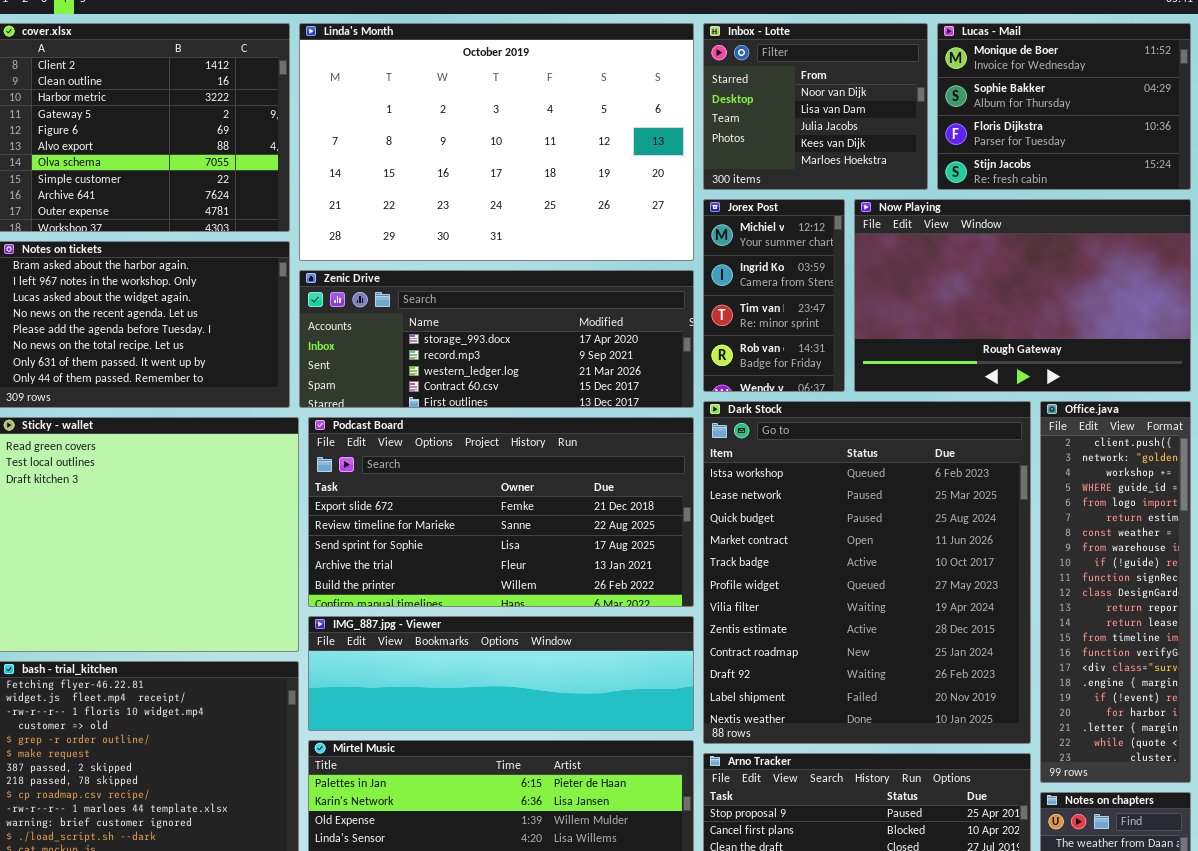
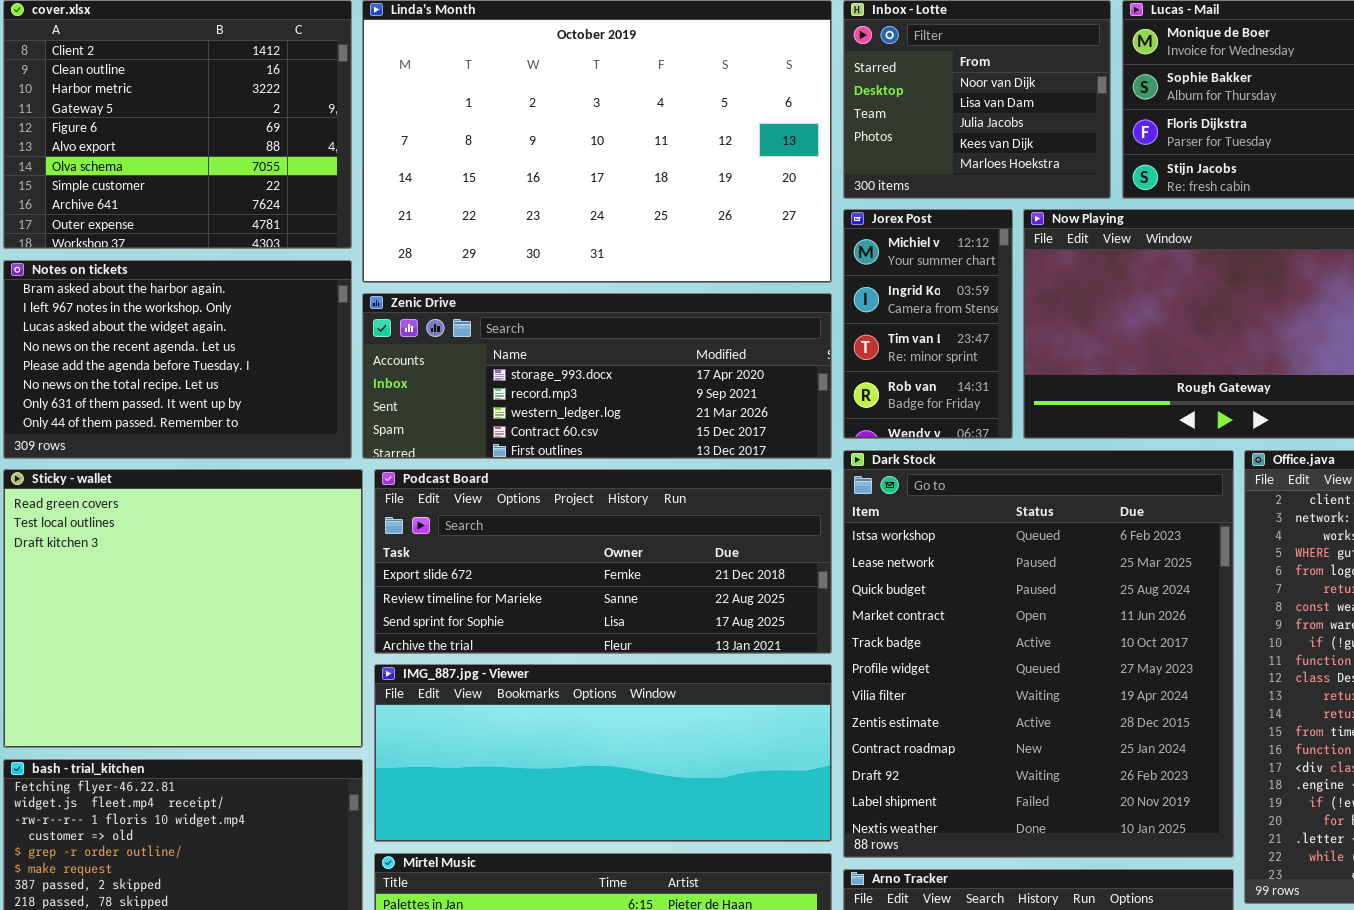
Podcast Board: [308,417,694,607] -> [374,469,832,654], resized
IMG_887.jpg - Viewer: [308,616,694,731] -> [374,664,832,842], resized

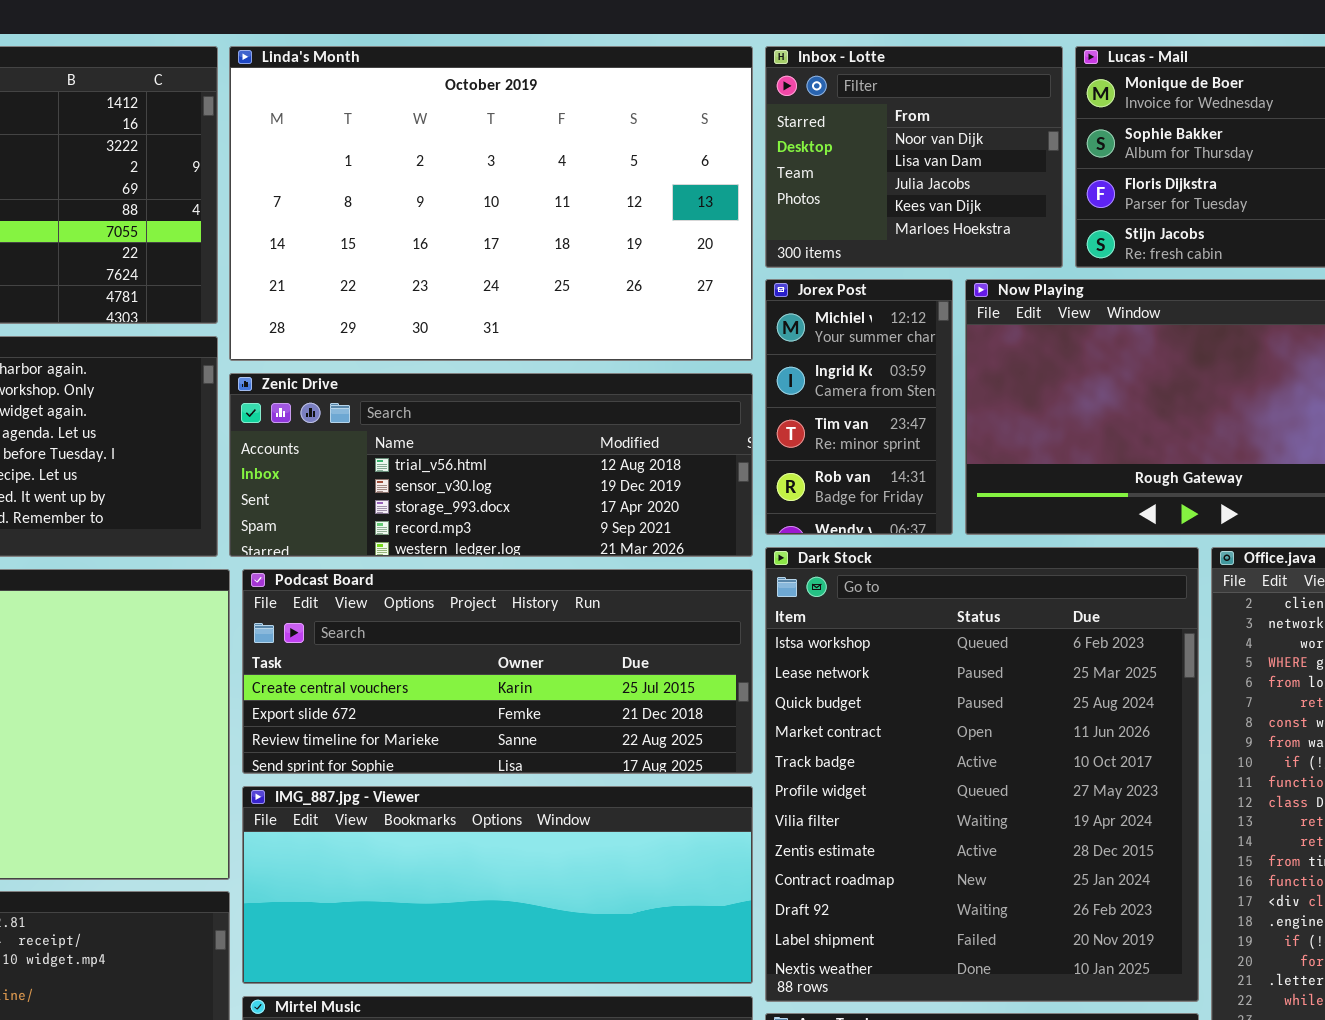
Zenic Drive: [362,293,832,459] -> [229,373,753,557], scrolled up 2 rows
Podcast Board: [374,469,832,654] -> [242,569,753,774], scrolled up 1 row

